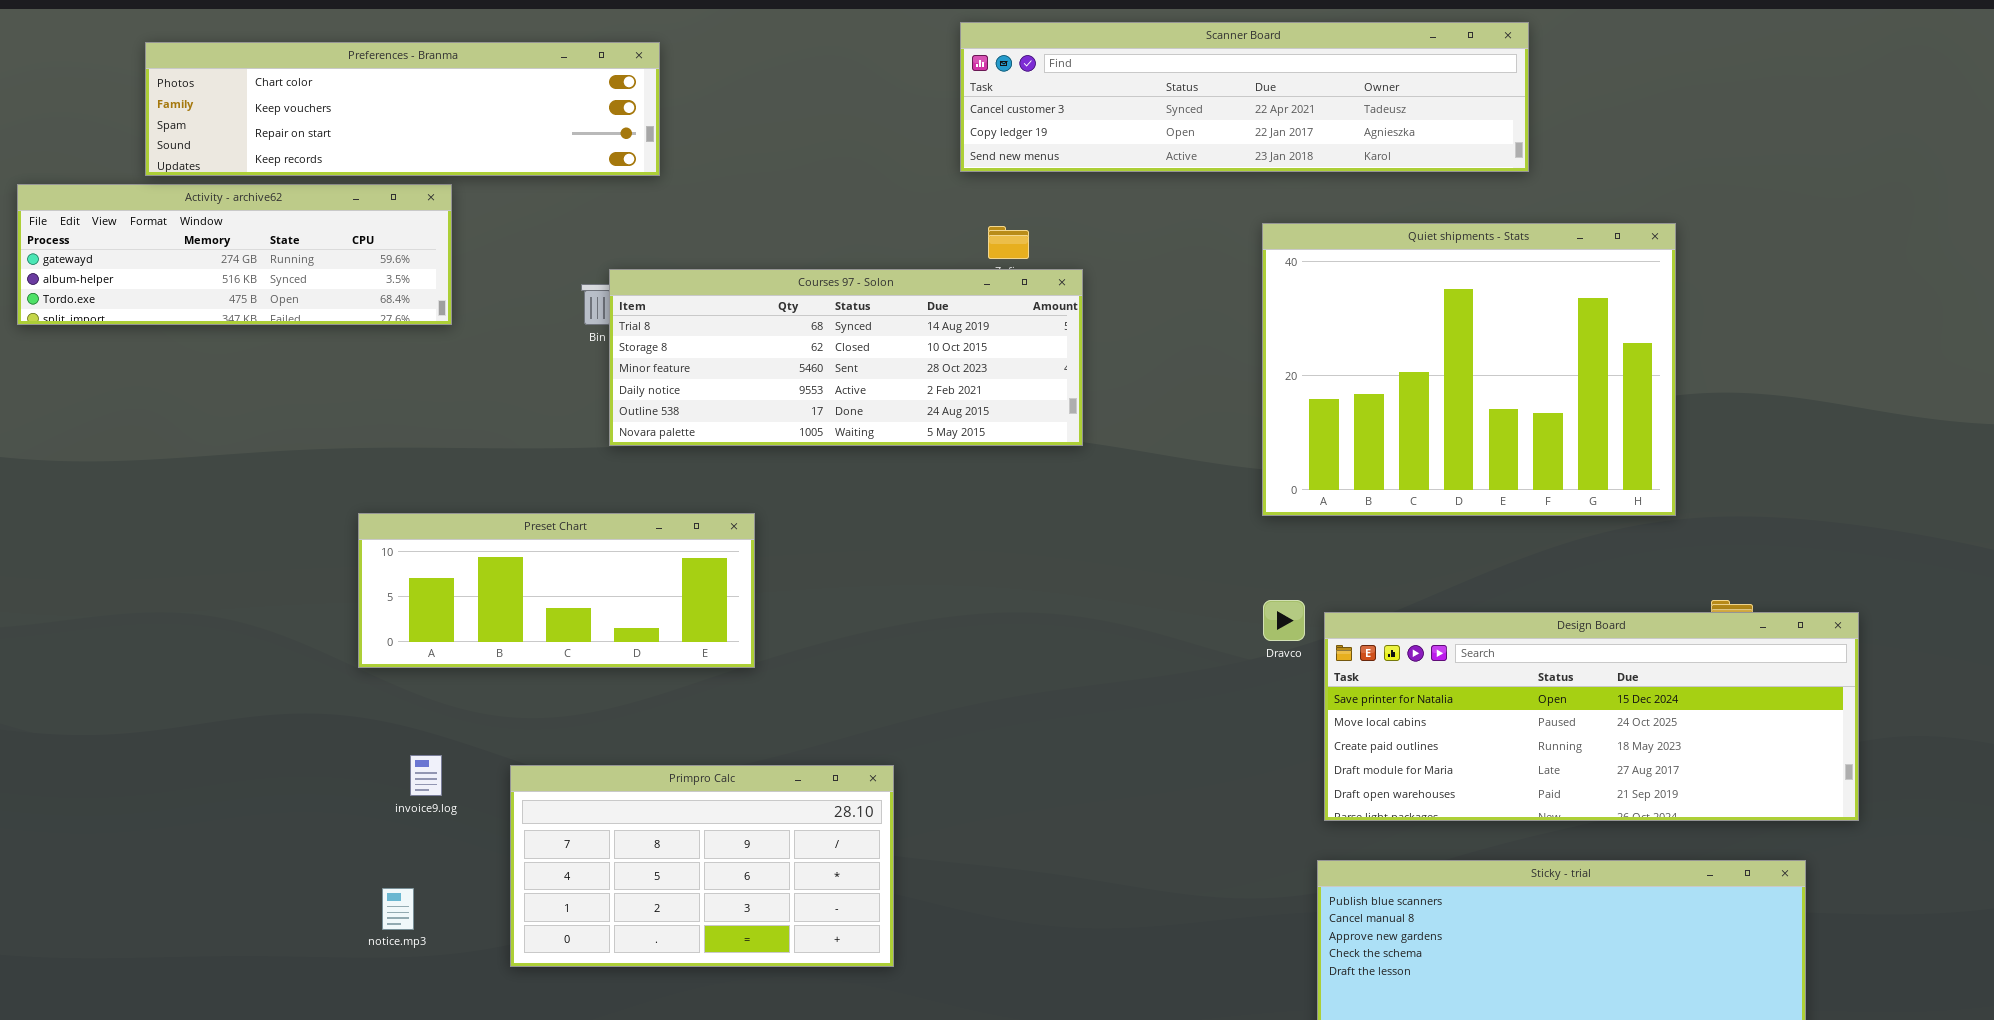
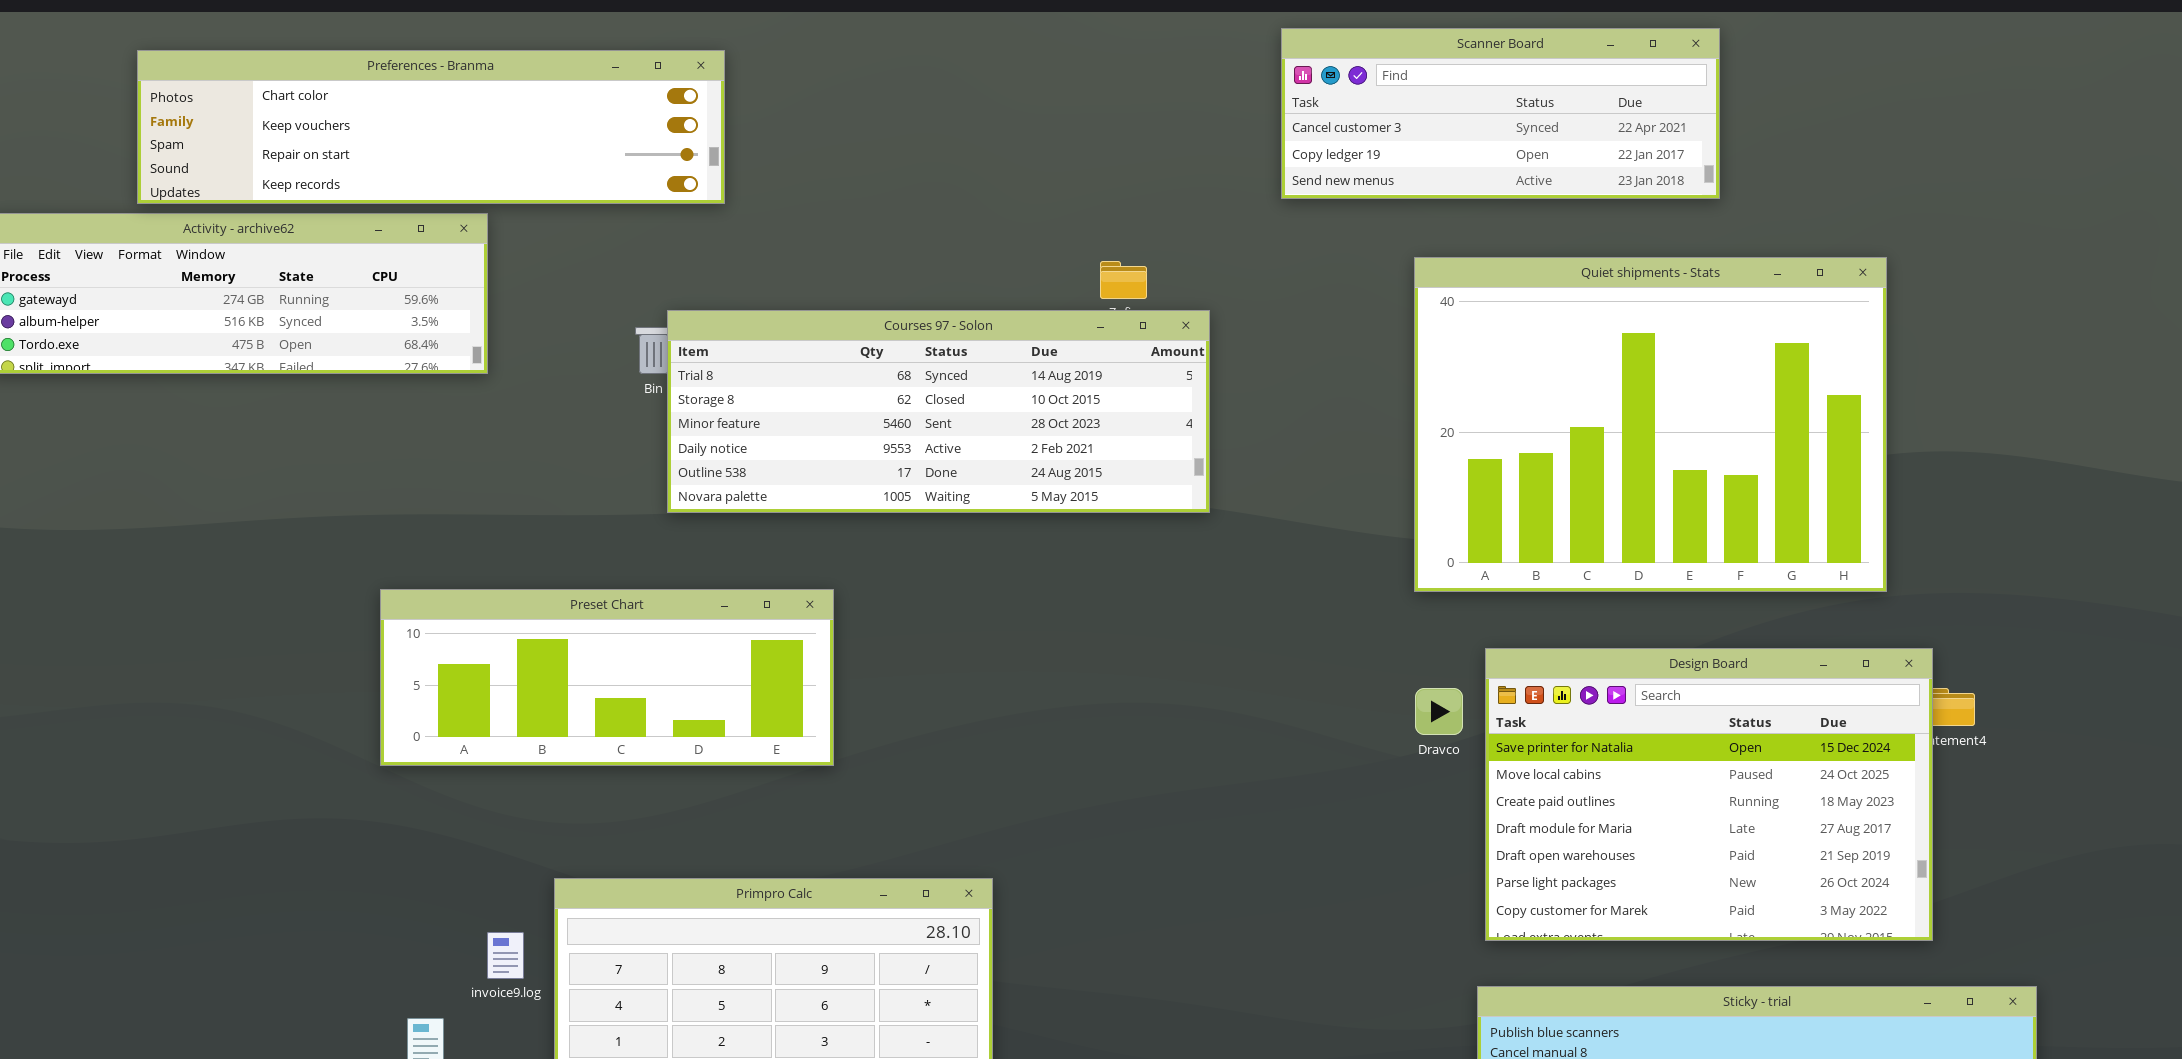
Scanner Board: [960,22,1529,172] -> [1281,28,1720,199], resized
Design Board: [1324,612,1859,821] -> [1485,648,1933,941], resized
invoice9.log: [410,755,442,796] -> [487,932,524,979], moved

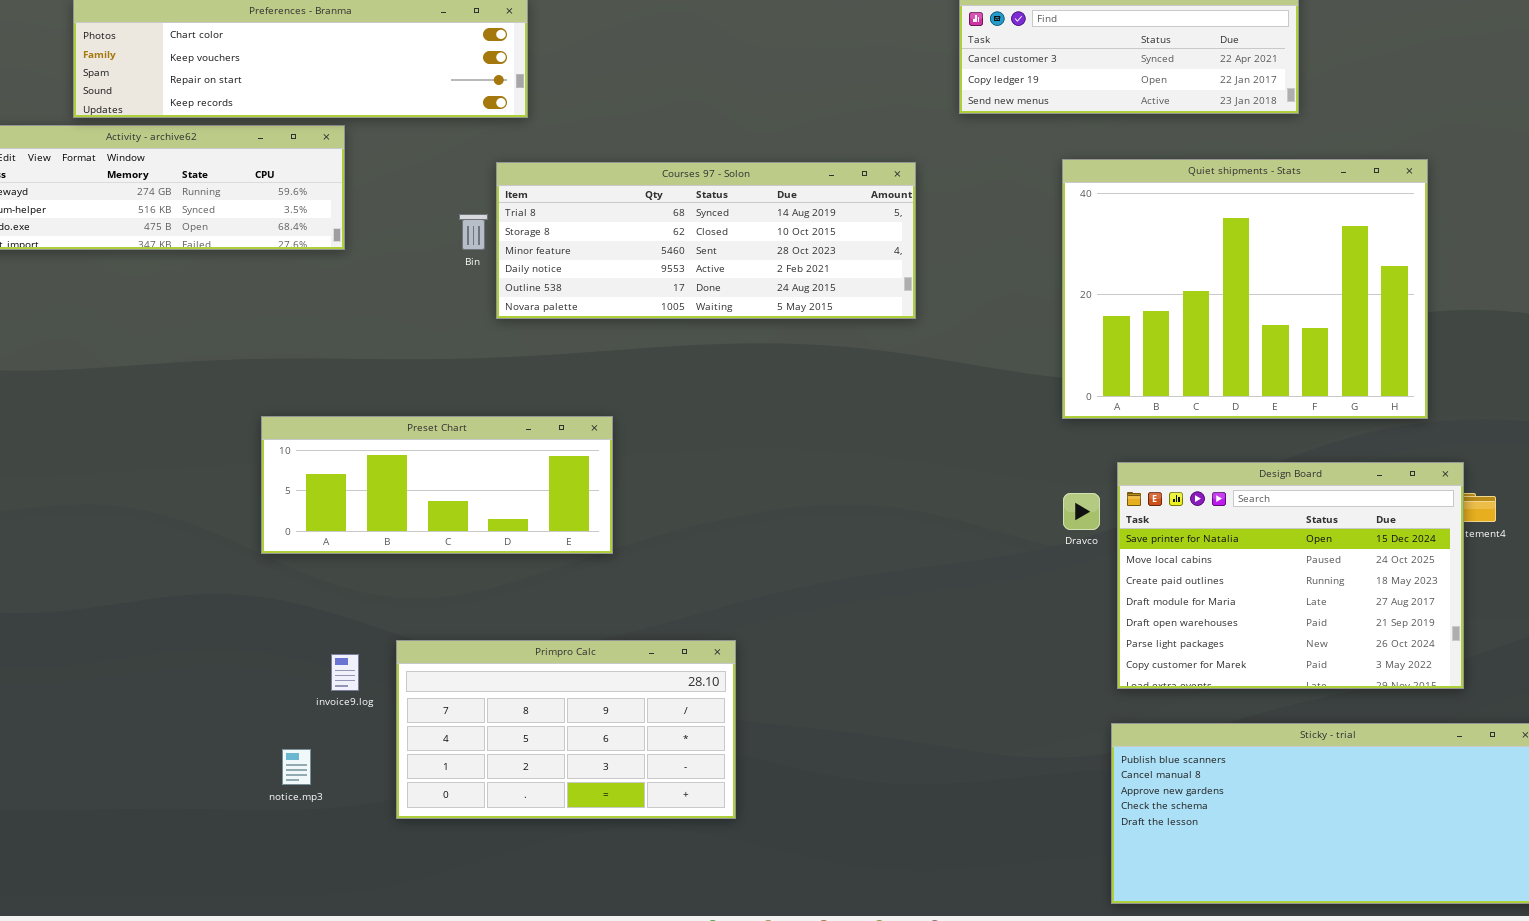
Courses 97 - Solon: [667,310,1210,513] -> [496,162,916,319], moved
invoice9.log: [487,932,524,979] -> [331,654,359,691], moved

